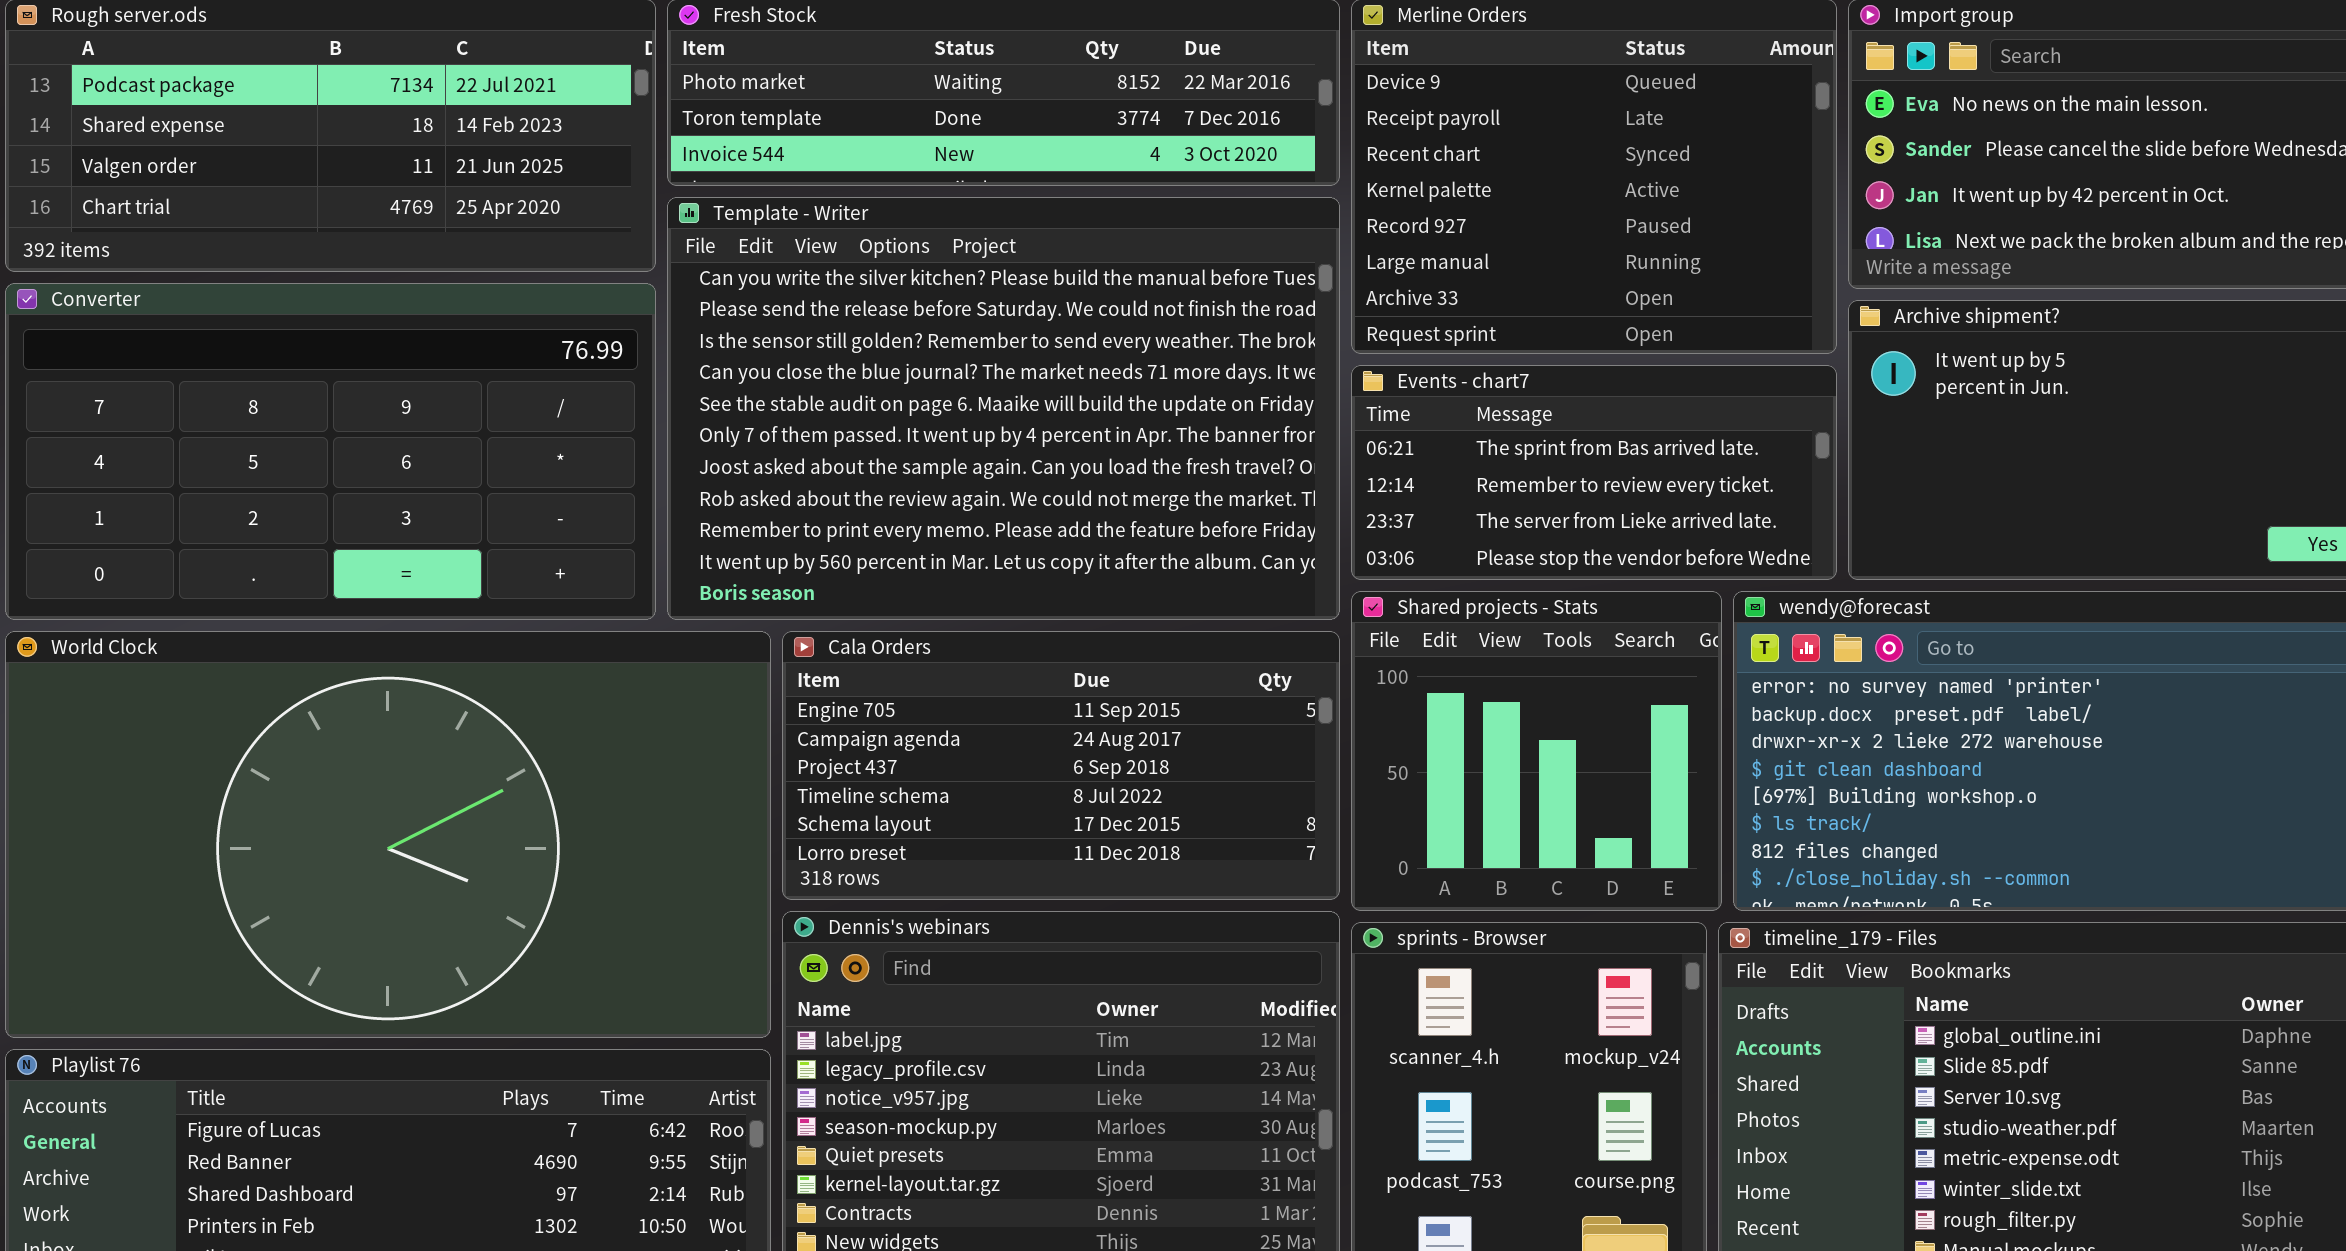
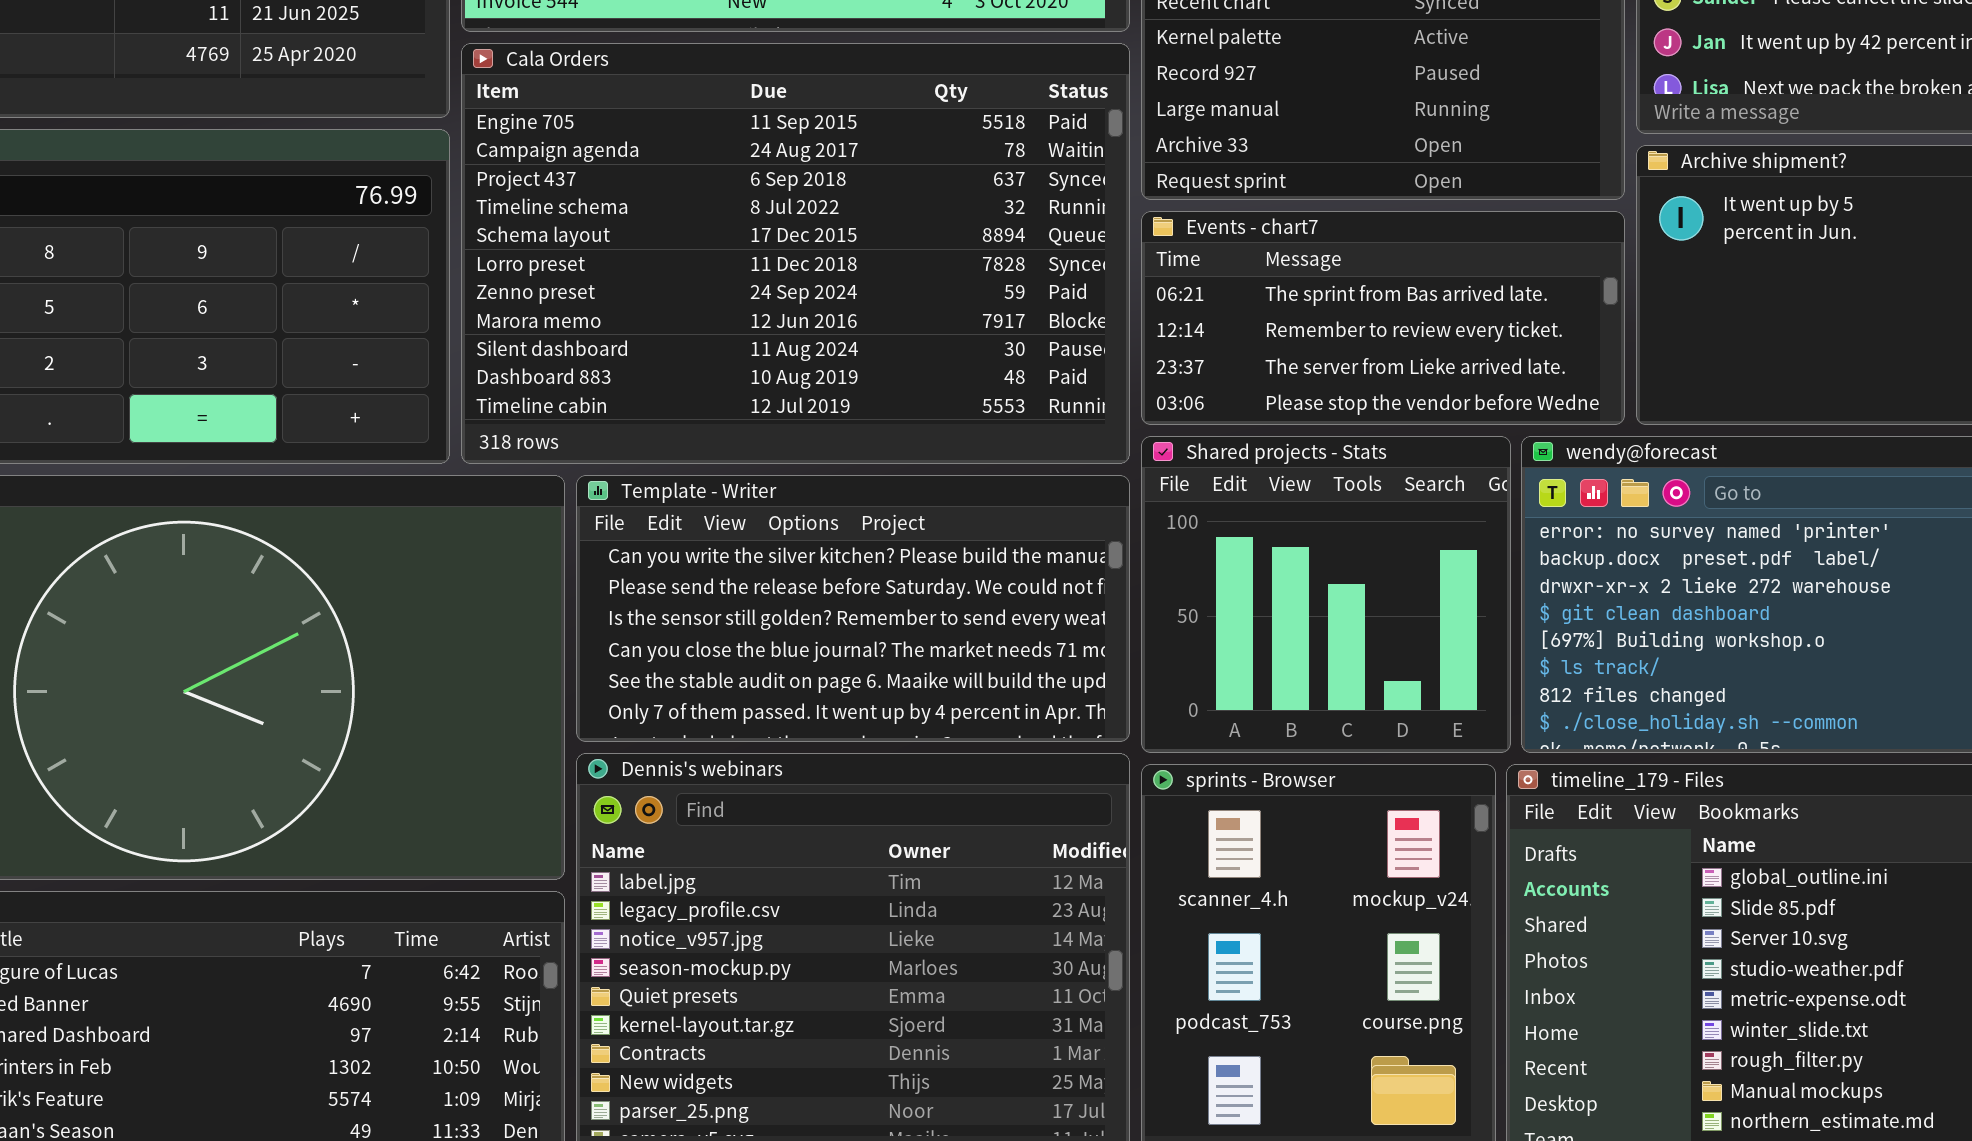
Template - Writer: [667,197,1340,620] -> [576,475,1130,742], moved, resized
Cala Orders: [782,631,1340,900] -> [461,43,1130,464], moved, resized

